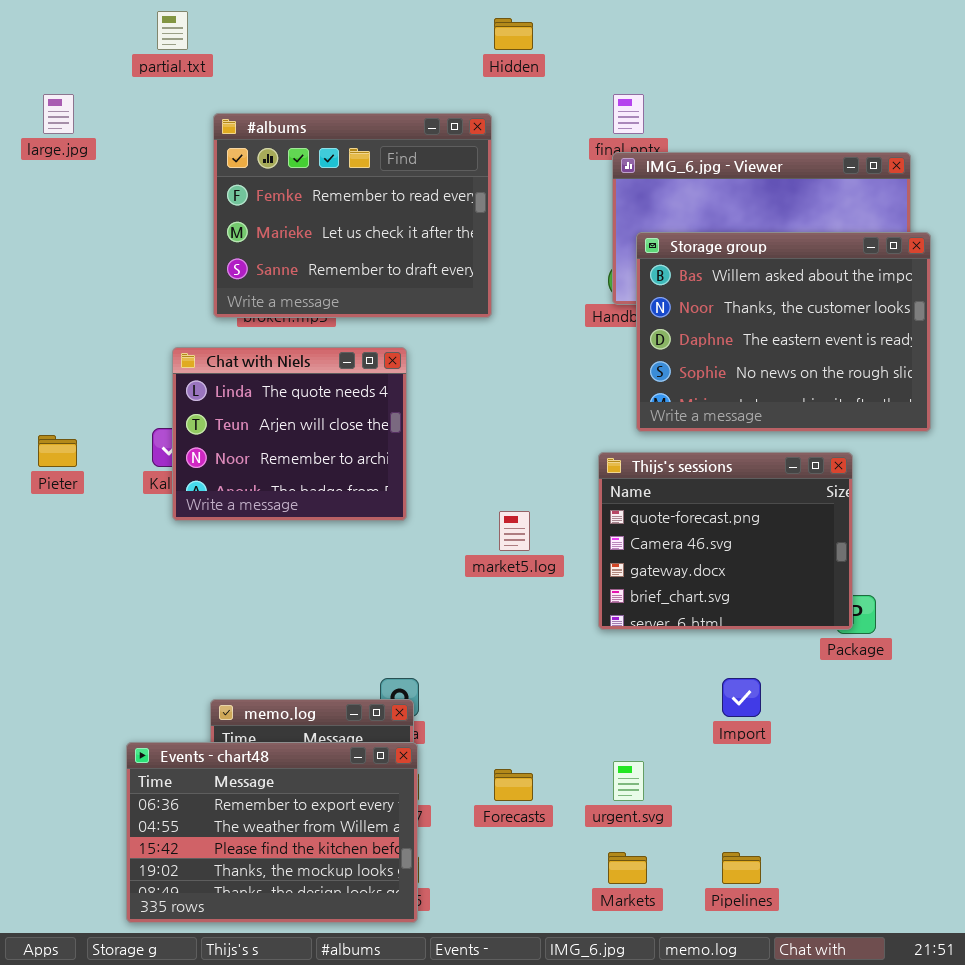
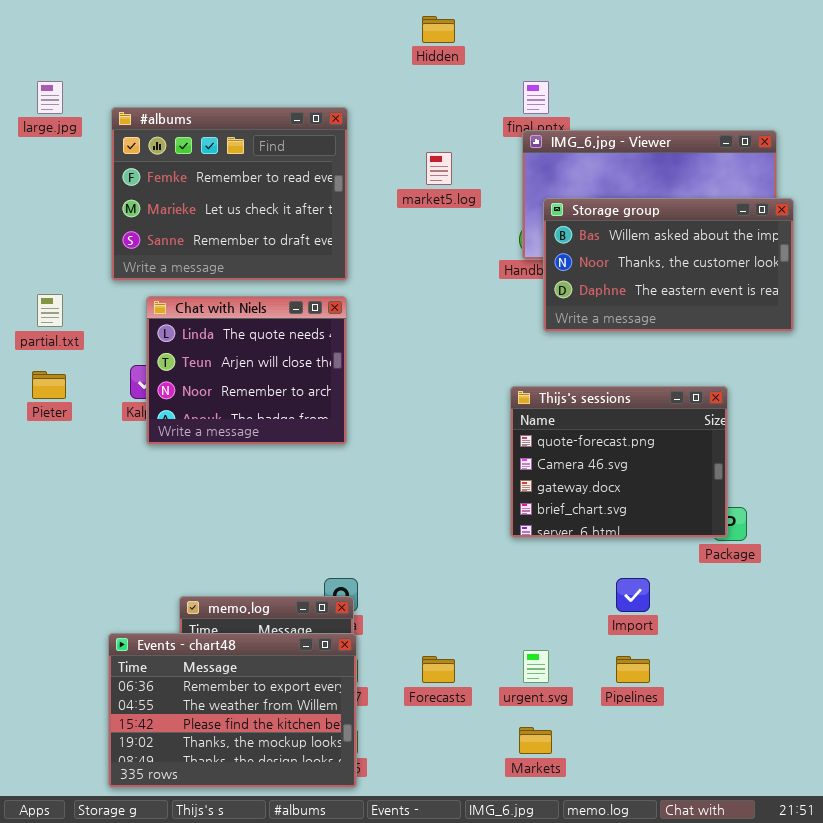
partial.txt: [157,11,188,50] -> [37,294,63,327], moved
#albums: [213,113,492,318] -> [111,107,348,281], moved
Storage group: [636,232,931,432] -> [543,198,794,332], resized
market5.log: [499,511,530,551] -> [426,152,452,185], moved
Pipelines: [722,852,761,884] -> [616,656,650,683], moved

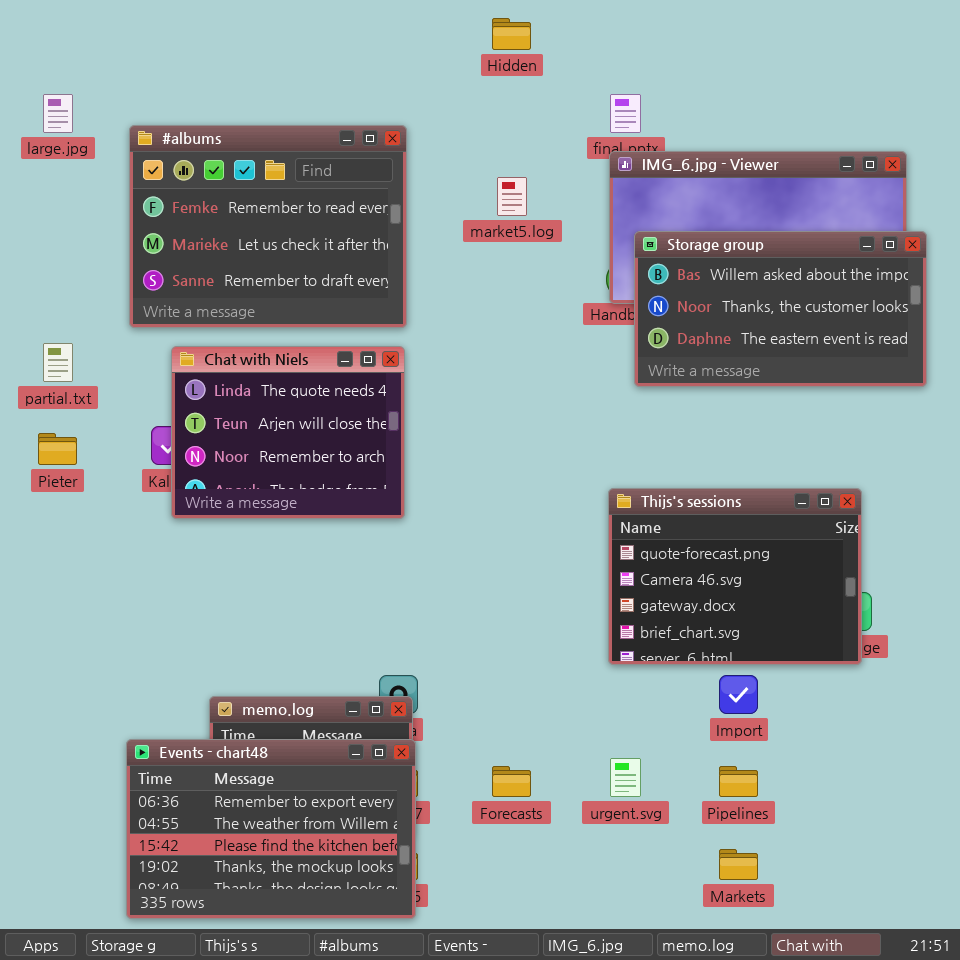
Thijs's sessions: [510,386,728,538] -> [608,488,862,665], moved
Markets: [519,727,552,754] -> [719,849,758,880], moved

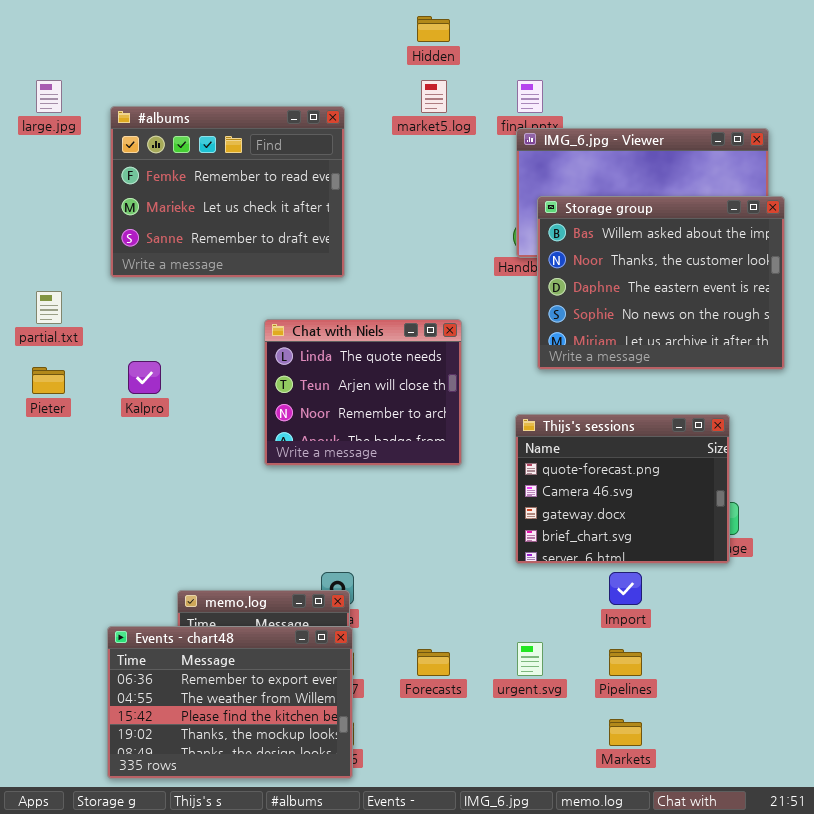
market5.log: [497,177,527,216] -> [421,80,447,113], moved
Storage group: [634,231,927,387] -> [537,196,785,370], resized
Chat with Niels: [171,346,405,519] -> [264,319,462,466], moved

